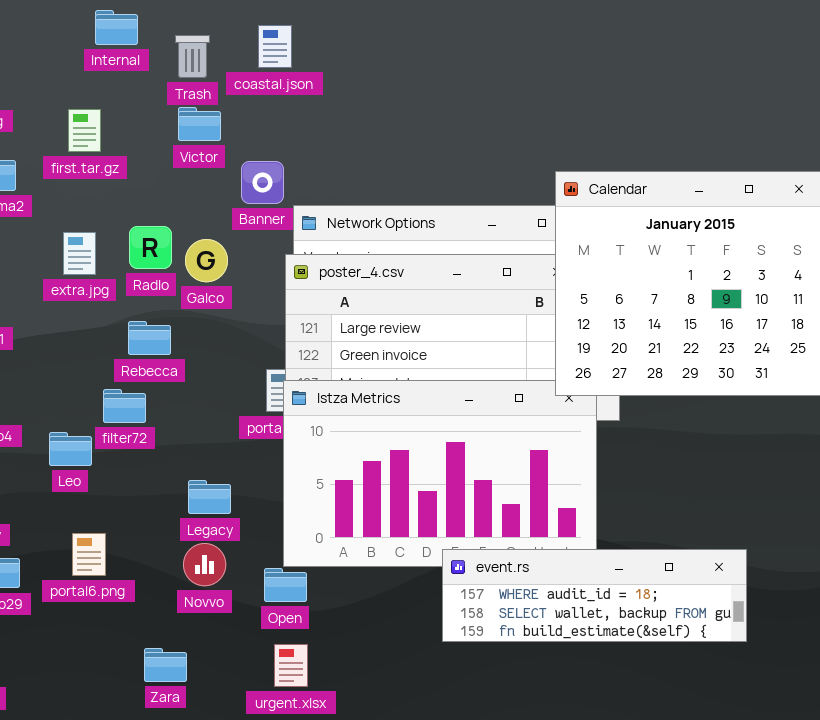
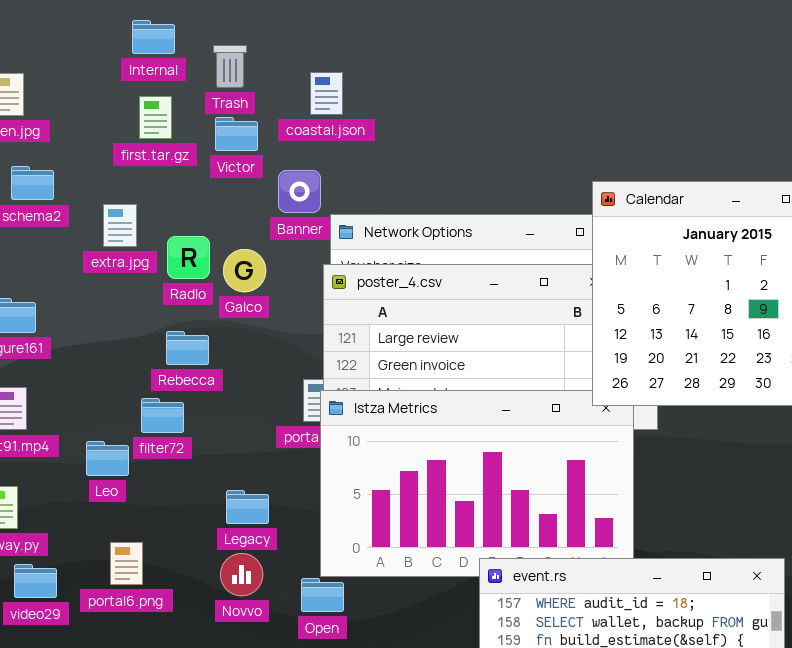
coastal.json: [258,25,292,68] -> [310,72,343,115], moved
first.tar.gz: [68,109,101,152] -> [139,96,172,139], moved
extra.jpg: [63,232,96,275] -> [103,204,137,247], moved

